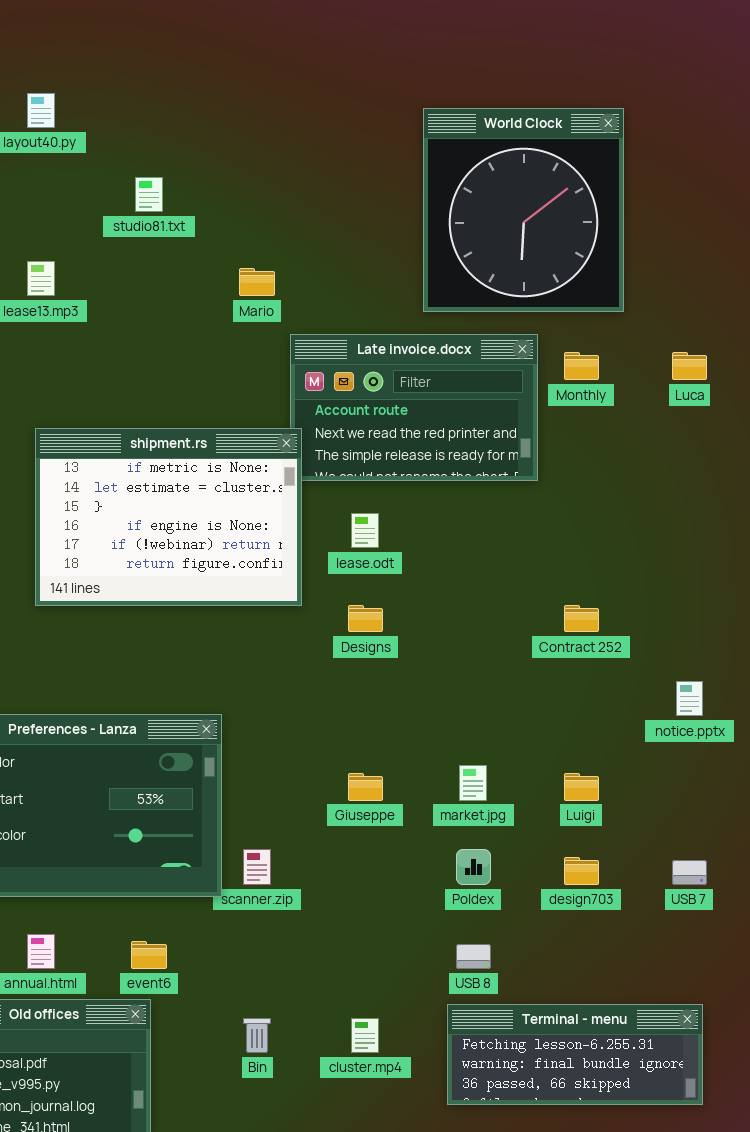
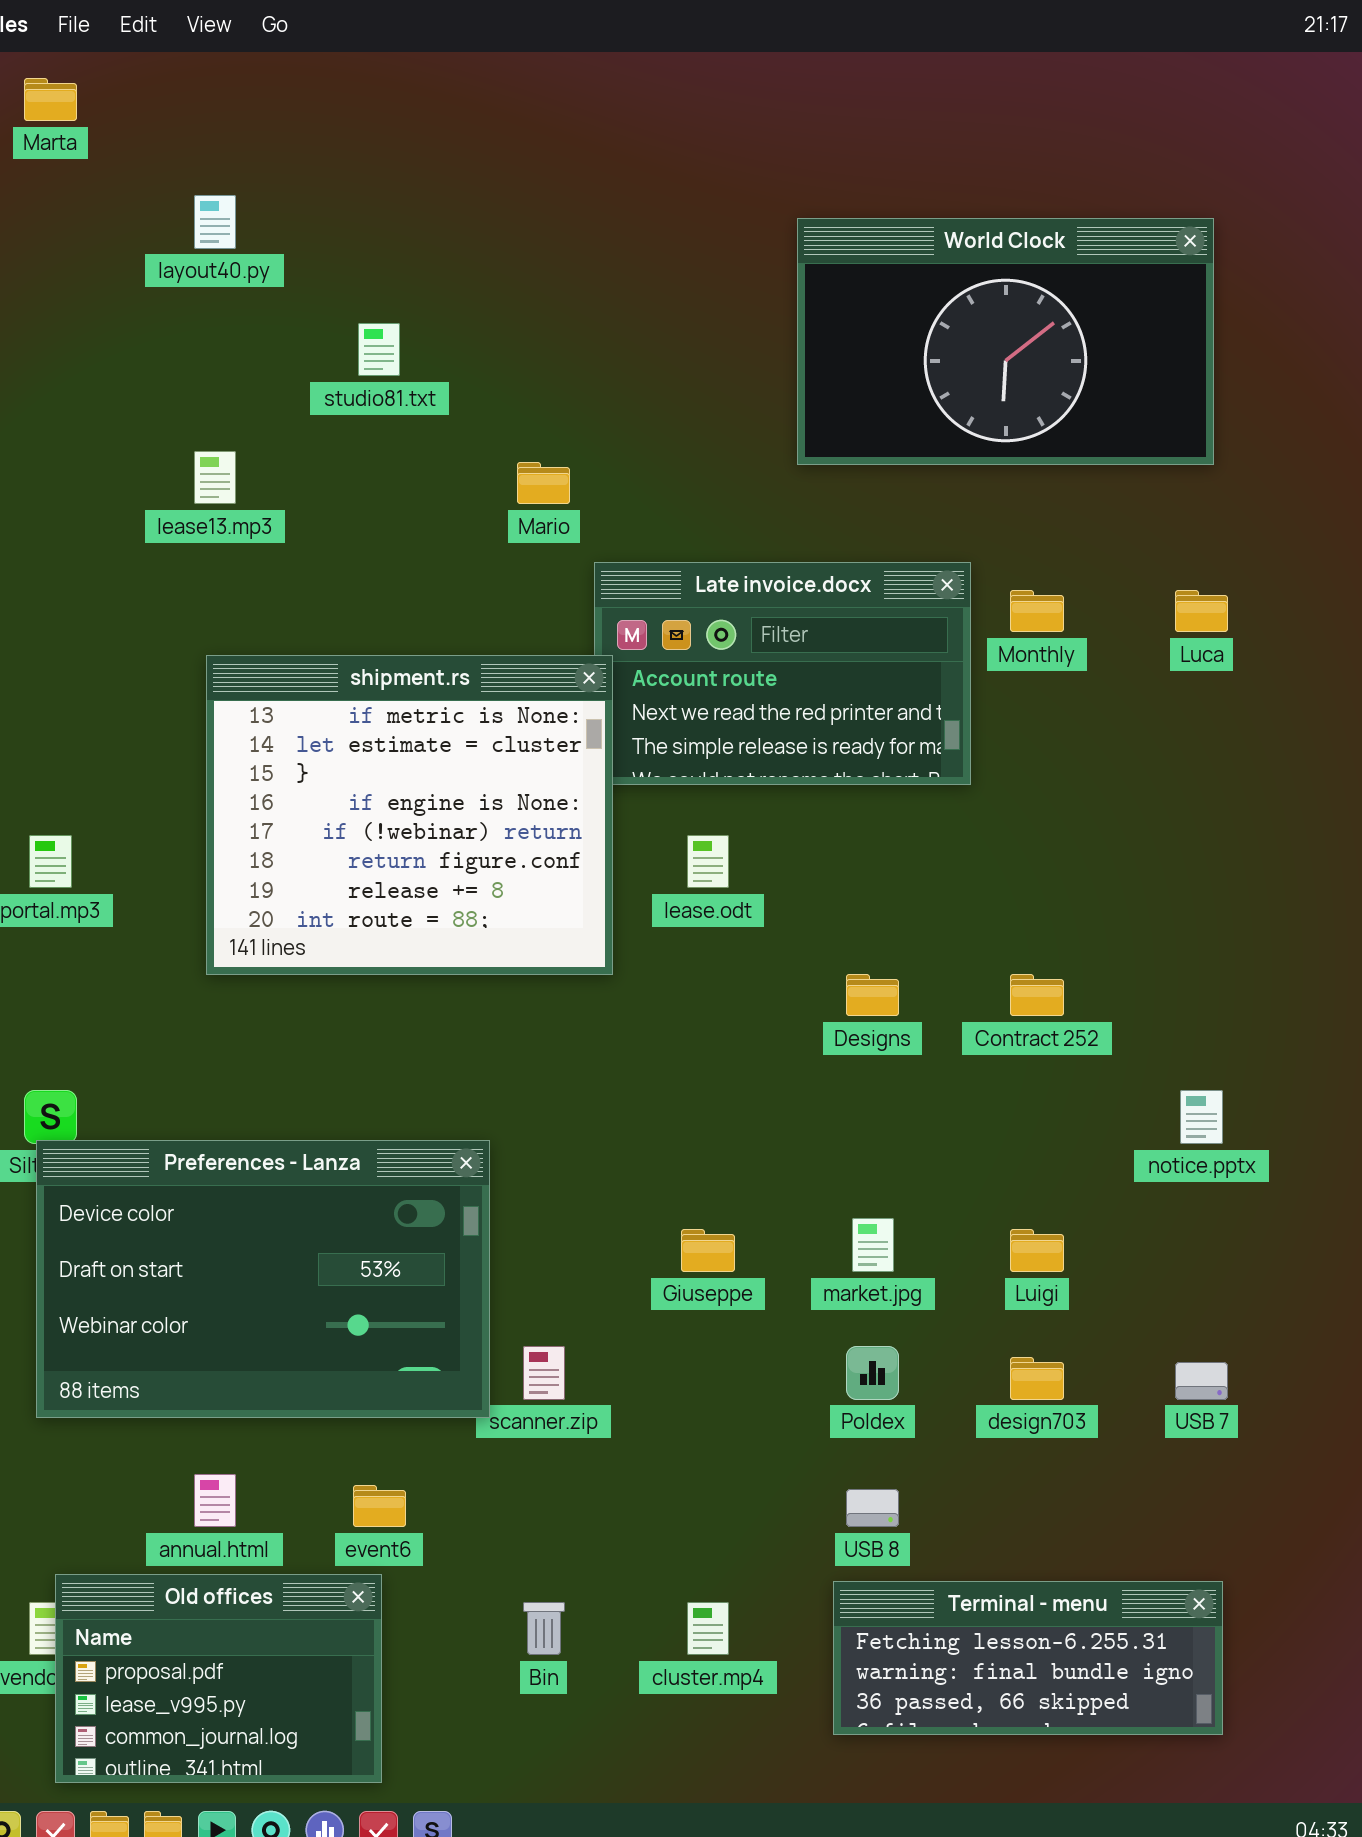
World Clock: [423,108,624,312] -> [797,218,1214,465], resized
shipment.rs: [35,428,302,606] -> [206,655,613,975], resized
Designs: [348,605,383,632] -> [846,974,899,1016], moved

